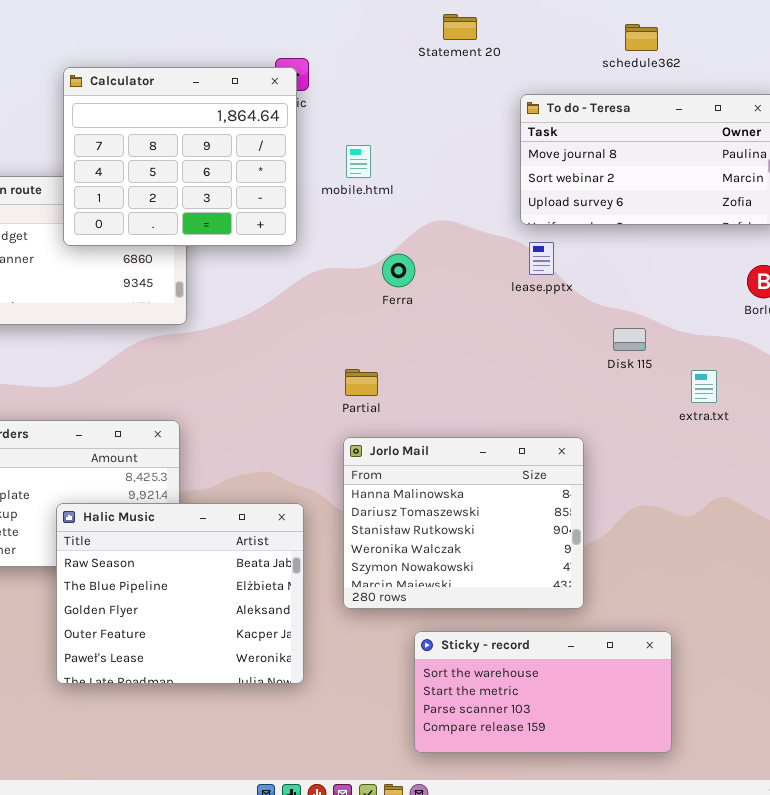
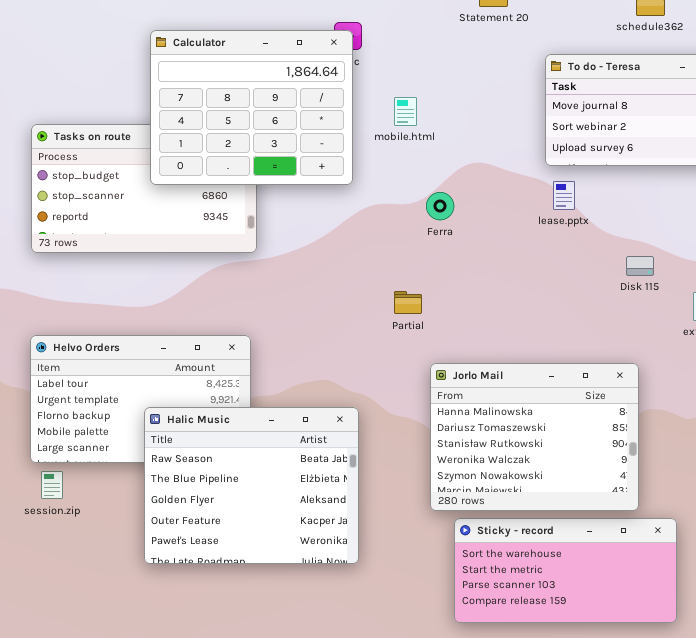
Jorlo Mail: [343,437,584,609] -> [430,363,639,511], moved

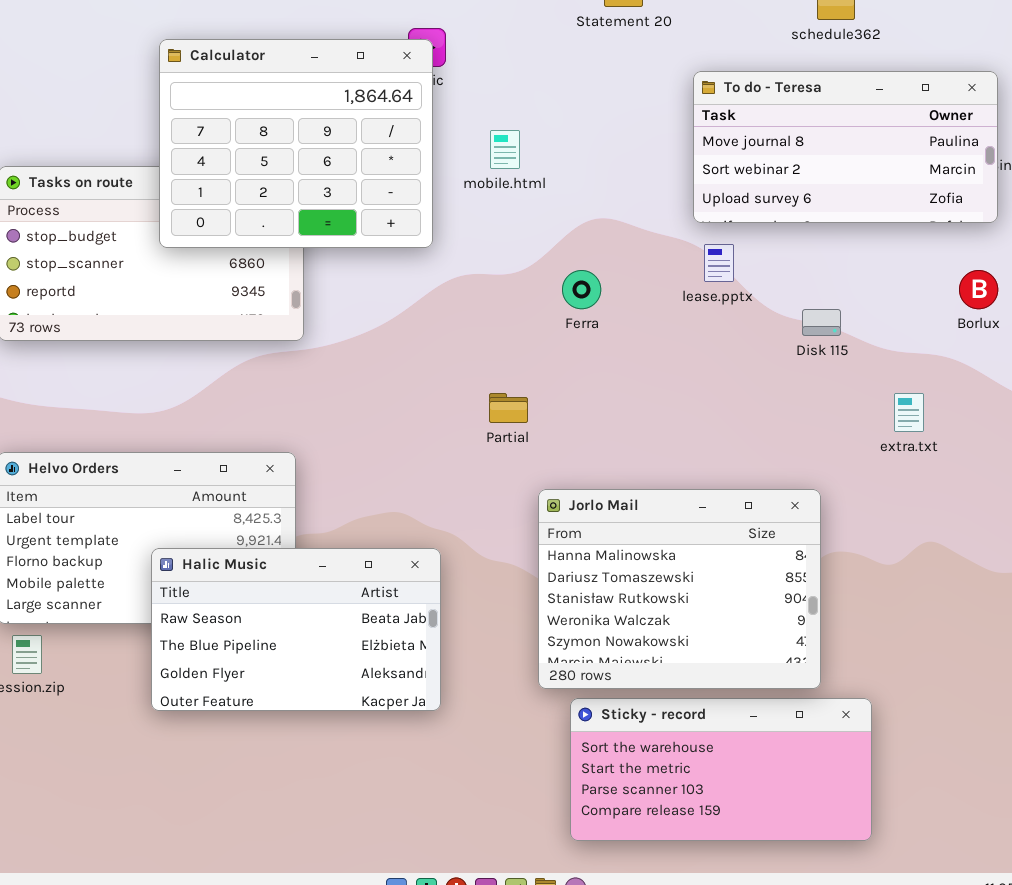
Ferra: [426,192,454,220] -> [562,270,601,309], moved
Disk 115: [626,256,654,276] -> [802,309,841,336], moved
Halic Music: [144,407,359,564] -> [151,548,441,711], resized

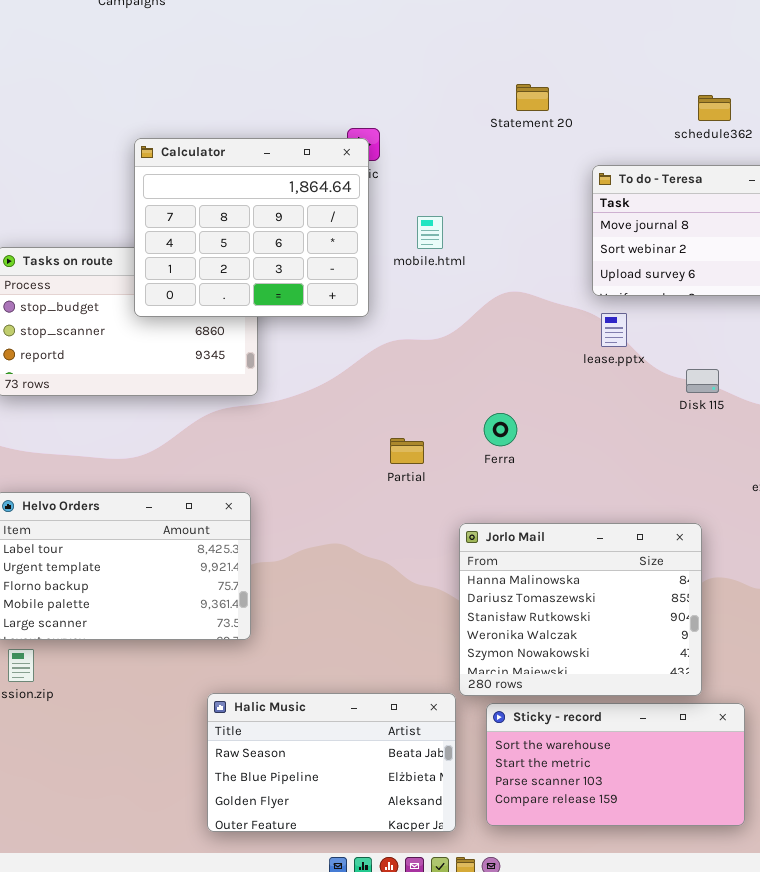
Ferra: [562,270,601,309] -> [484,413,517,446], moved
Partial: [489,393,528,423] -> [390,438,424,464], moved
Halic Music: [151,548,441,711] -> [207,693,456,832], moved

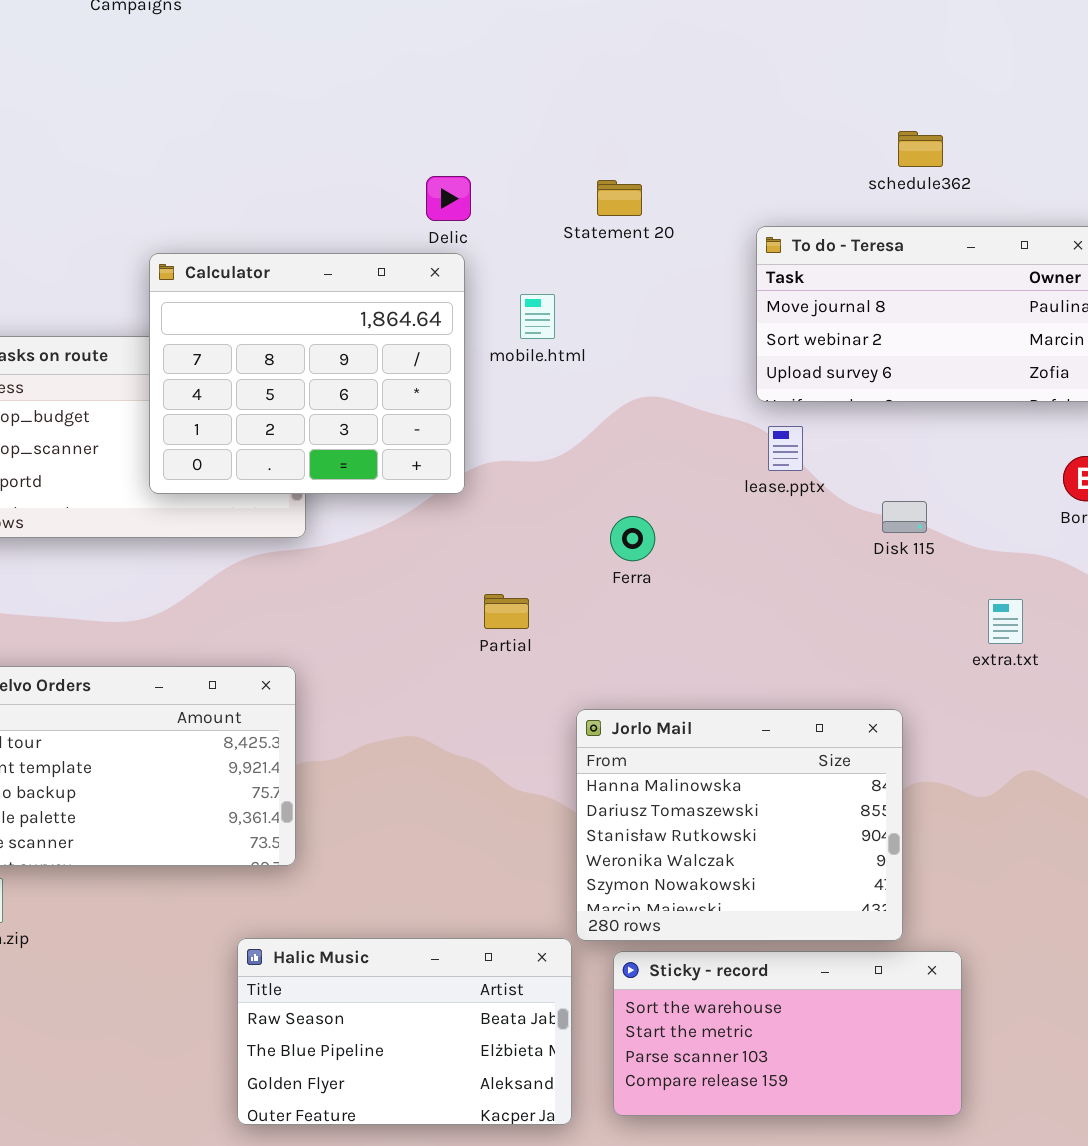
Statement 20: [516,84,549,111] -> [597,180,642,216], moved
Calculator: [134,138,369,317] -> [149,253,465,494], moved
Ferra: [484,413,517,446] -> [610,516,655,561], moved

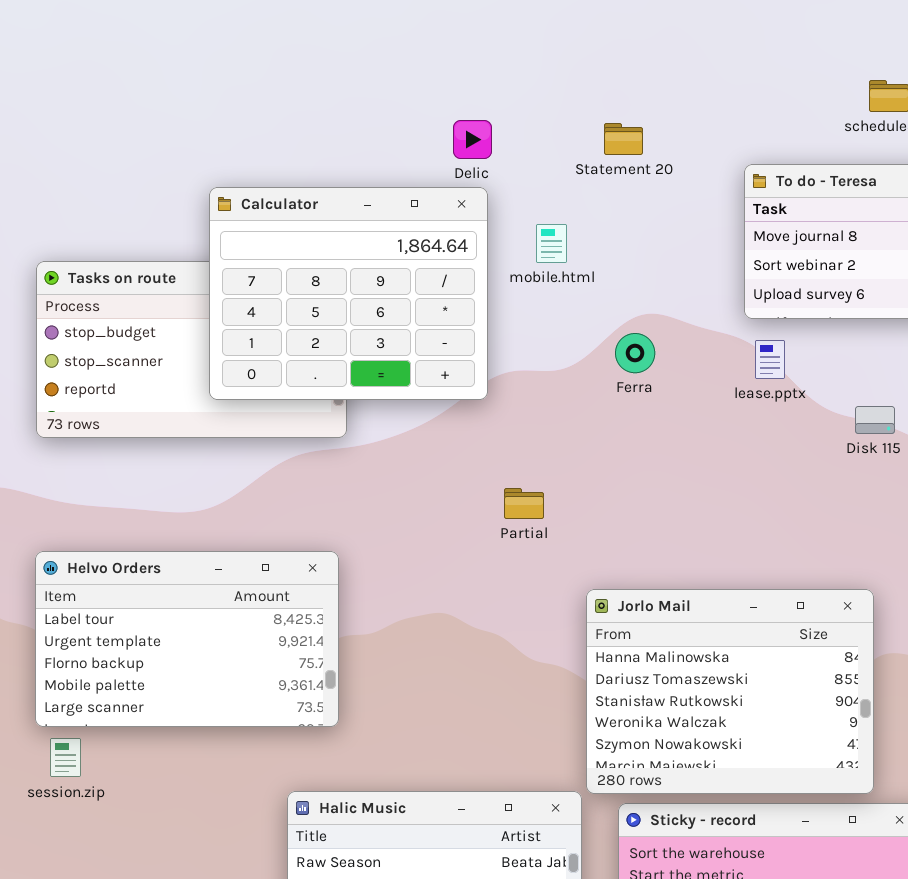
Ferra: [610,516,655,561] -> [615,333,655,373], moved

